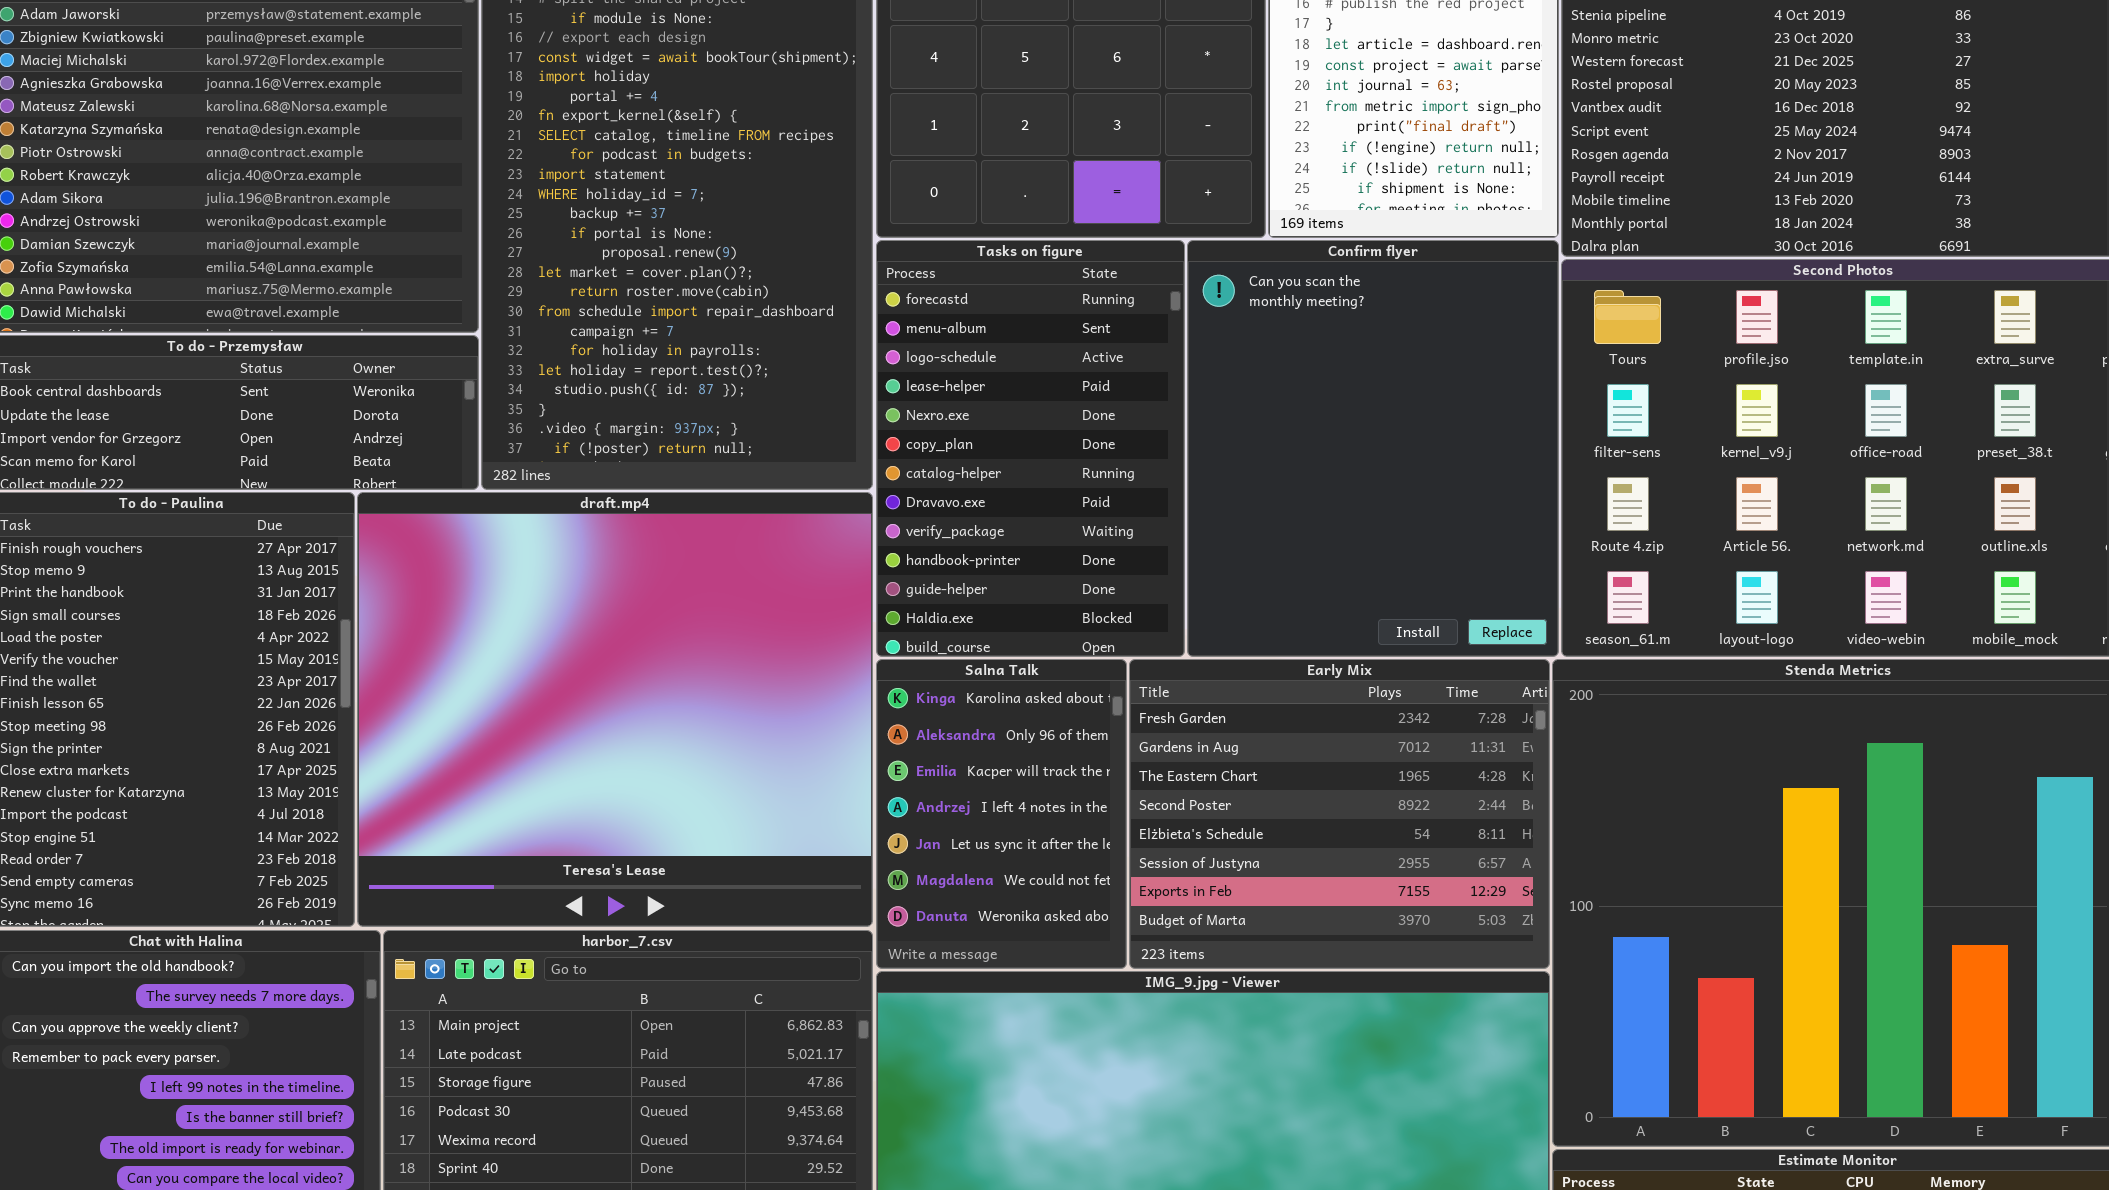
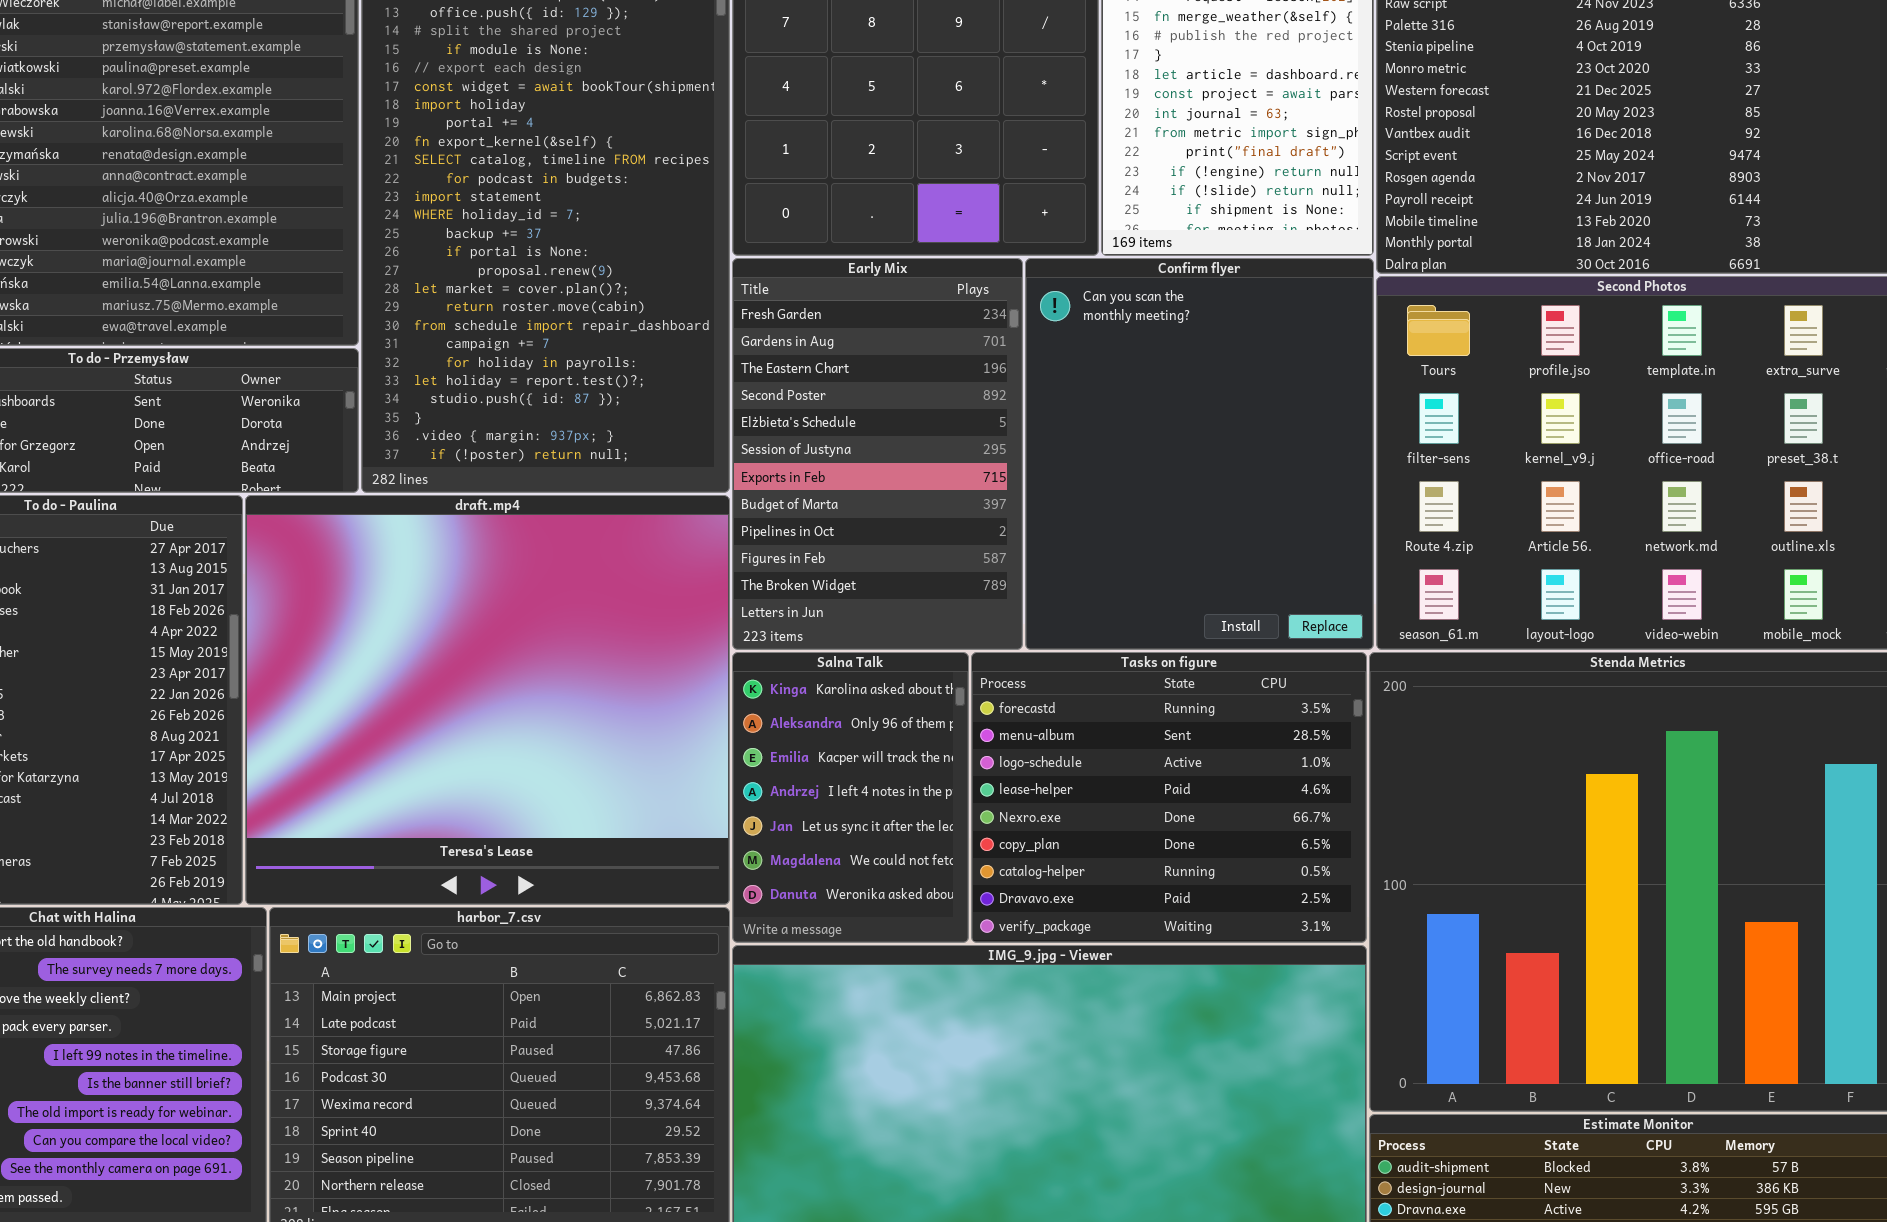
Tasks on figure: [876,240,1185,657] -> [971,652,1367,943], moved, resized
Early Mix: [1129,659,1550,969] -> [732,258,1023,650], moved, resized

